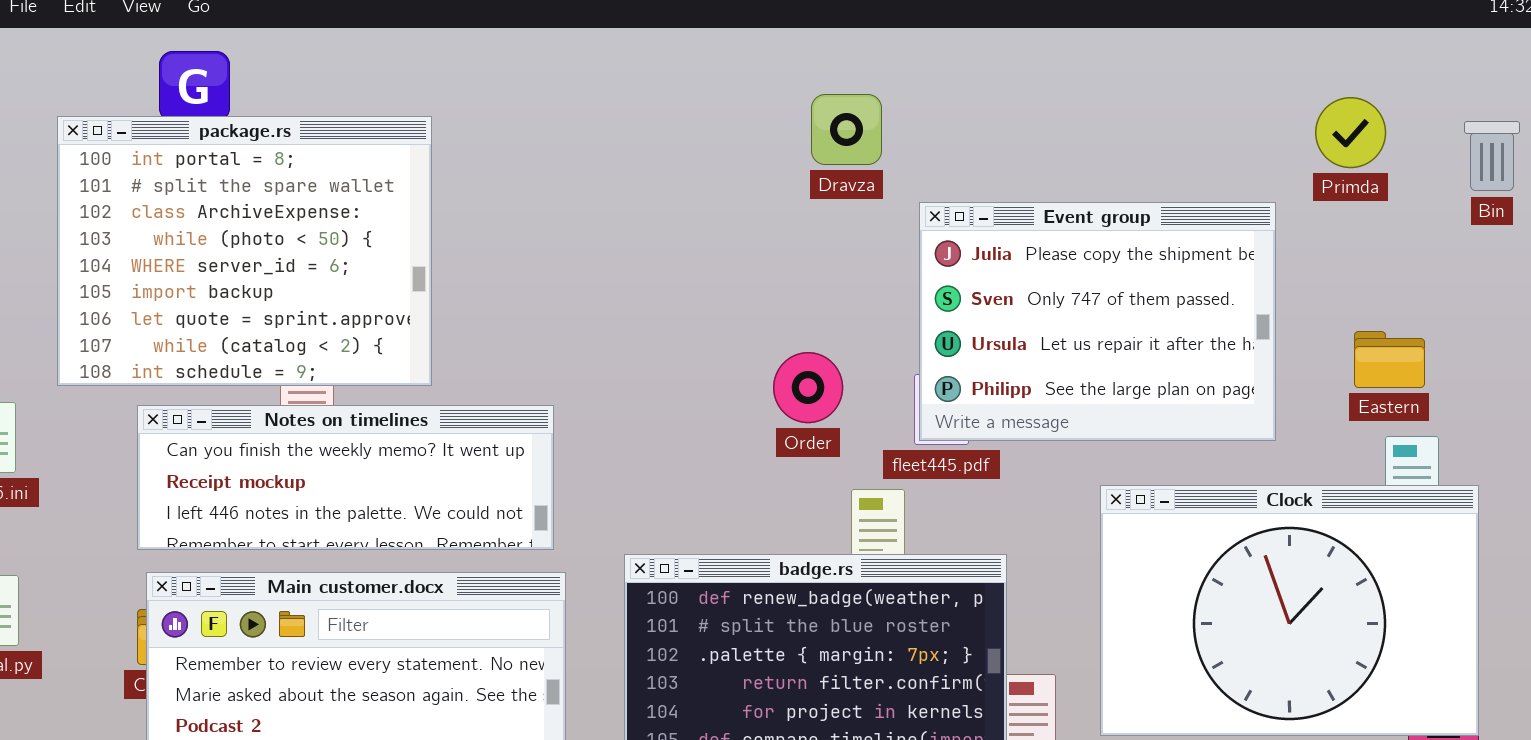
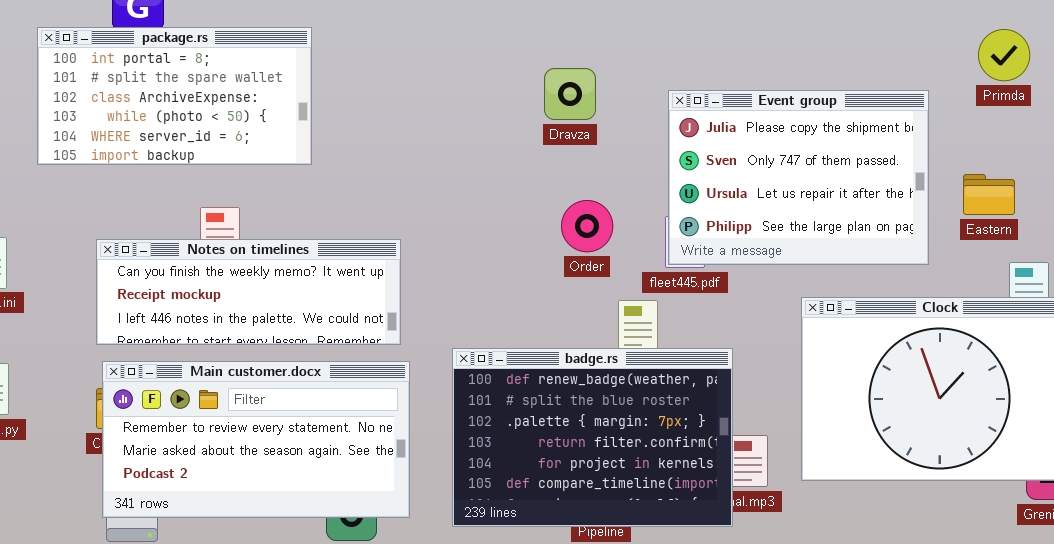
Dravza: [811,94,882,165] -> [544,68,596,120], moved
Primda: [1315,97,1386,168] -> [978,29,1030,81], moved
package.rs: [57,116,432,386] -> [37,27,312,165], resized
Eastern: [1354,331,1425,388] -> [963,174,1015,215], moved

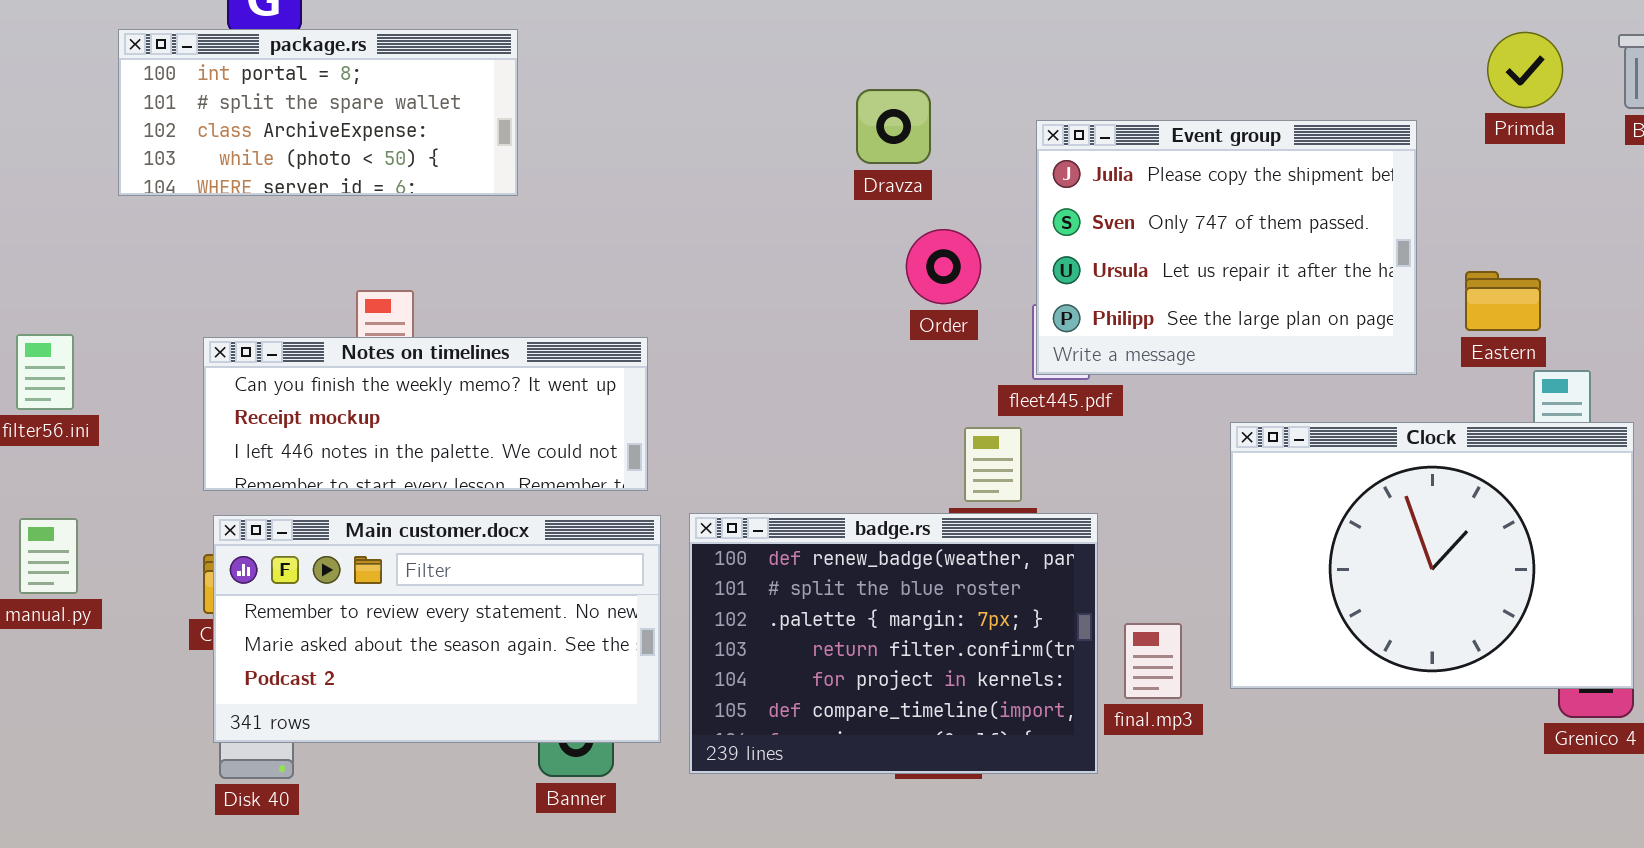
package.rs: [37,27,312,165] -> [118,29,518,196], resized
Eastern: [963,174,1015,215] -> [1465,271,1541,331], moved
Order: [561,200,613,252] -> [906,229,981,304], moved
badge.rs: [452,348,733,527] -> [689,513,1098,774], moved

